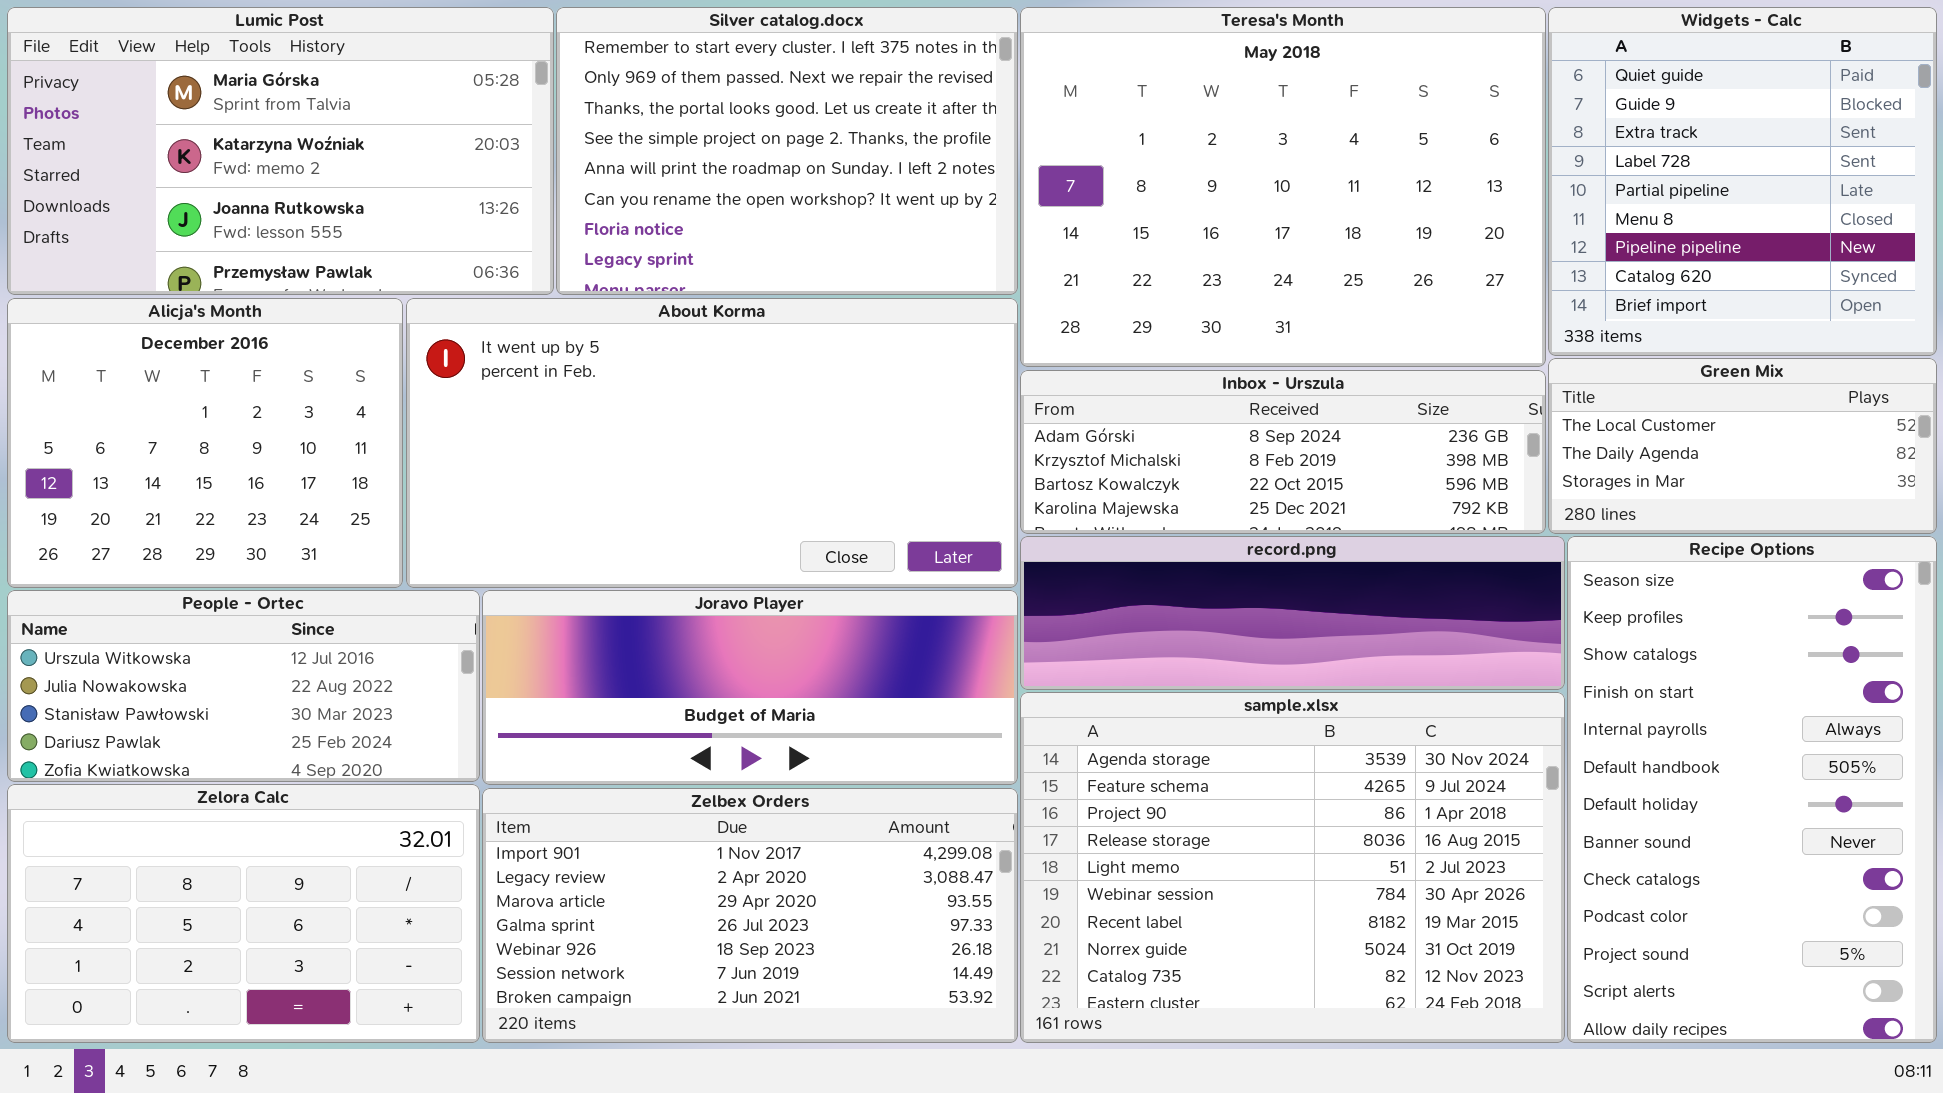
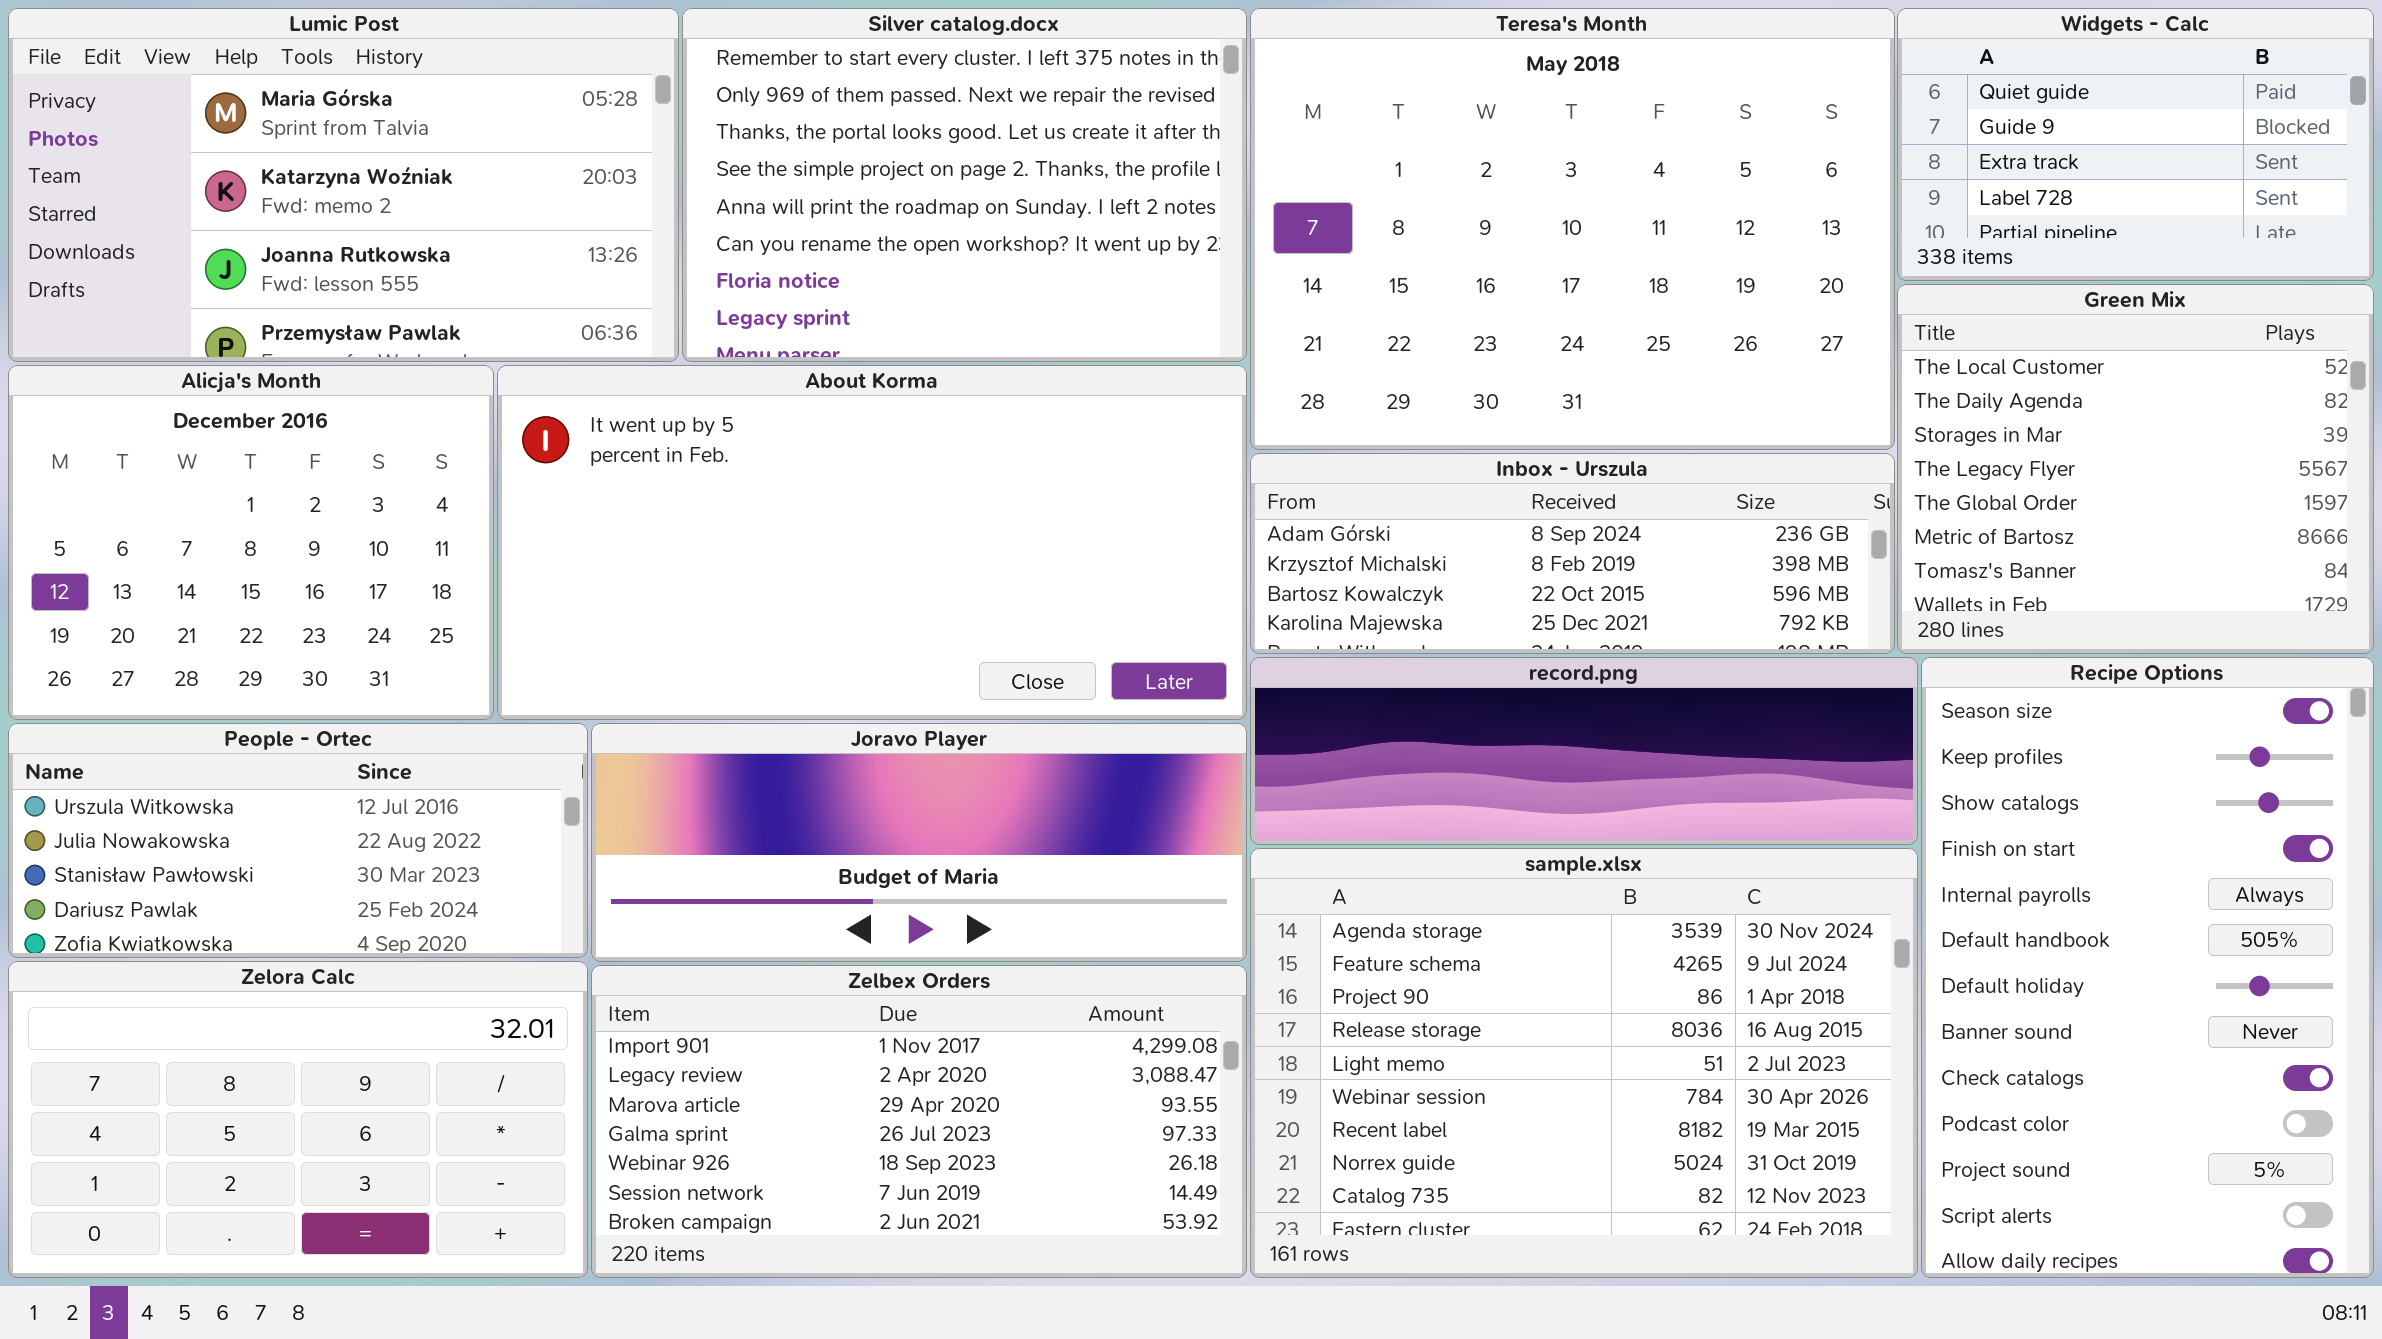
Widgets - Calc: [1548,7,1937,356] -> [1897,8,2374,281], resized
Green Mix: [1548,358,1937,534] -> [1897,284,2374,654], resized

